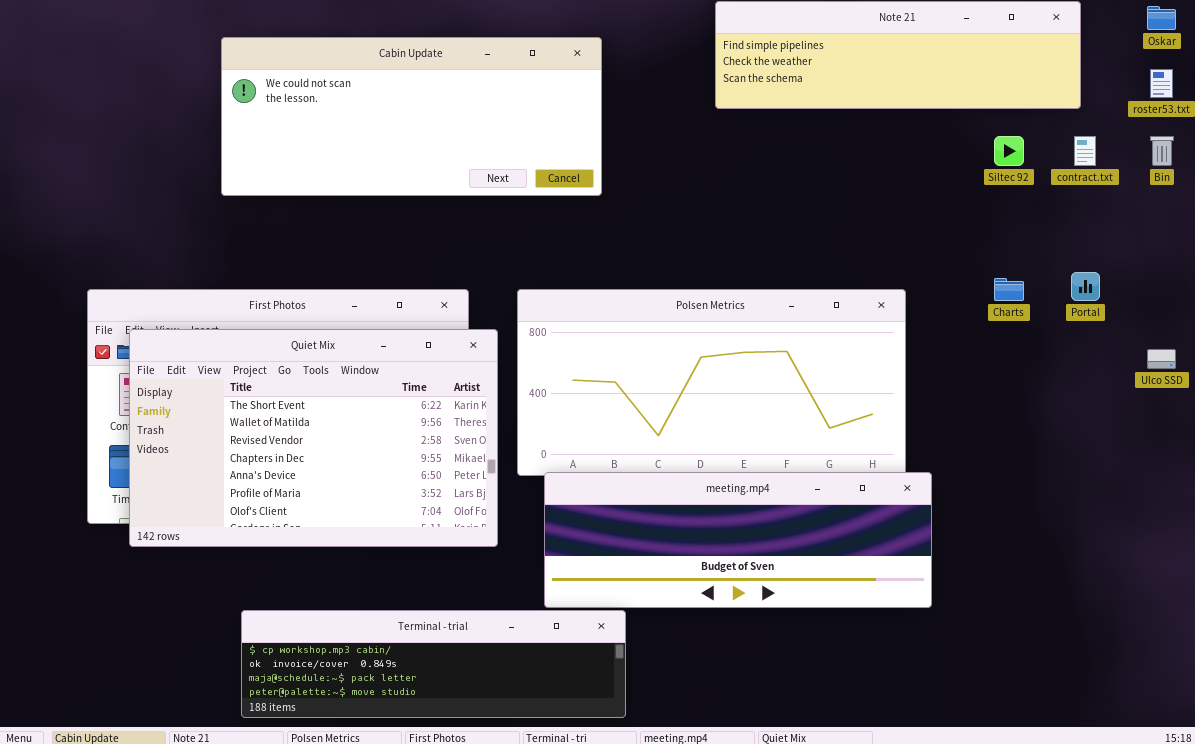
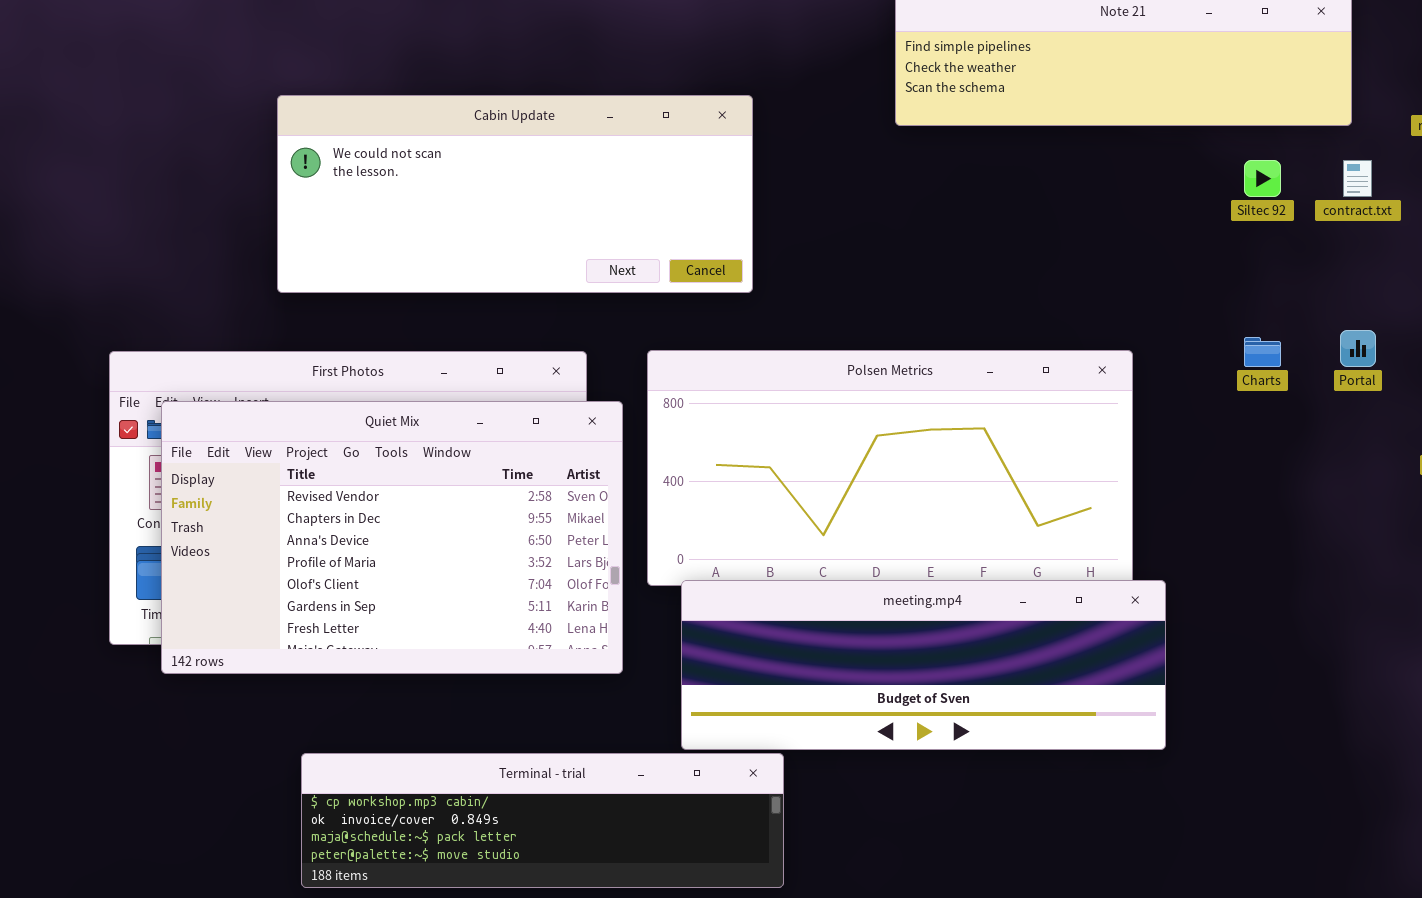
Cabin Update: [221,37,602,196] -> [277,95,753,293], moved
Quiet Mix: [129,329,498,547] -> [161,401,623,674], scrolled down 2 rows

